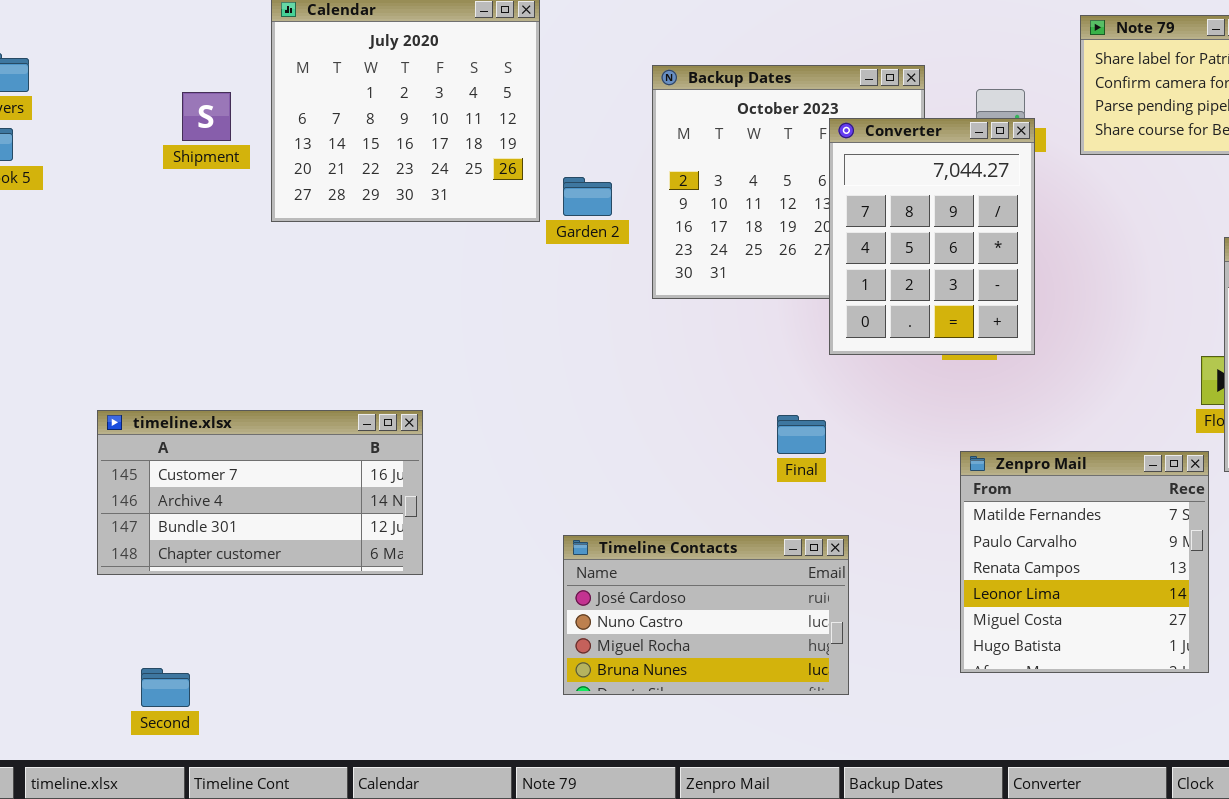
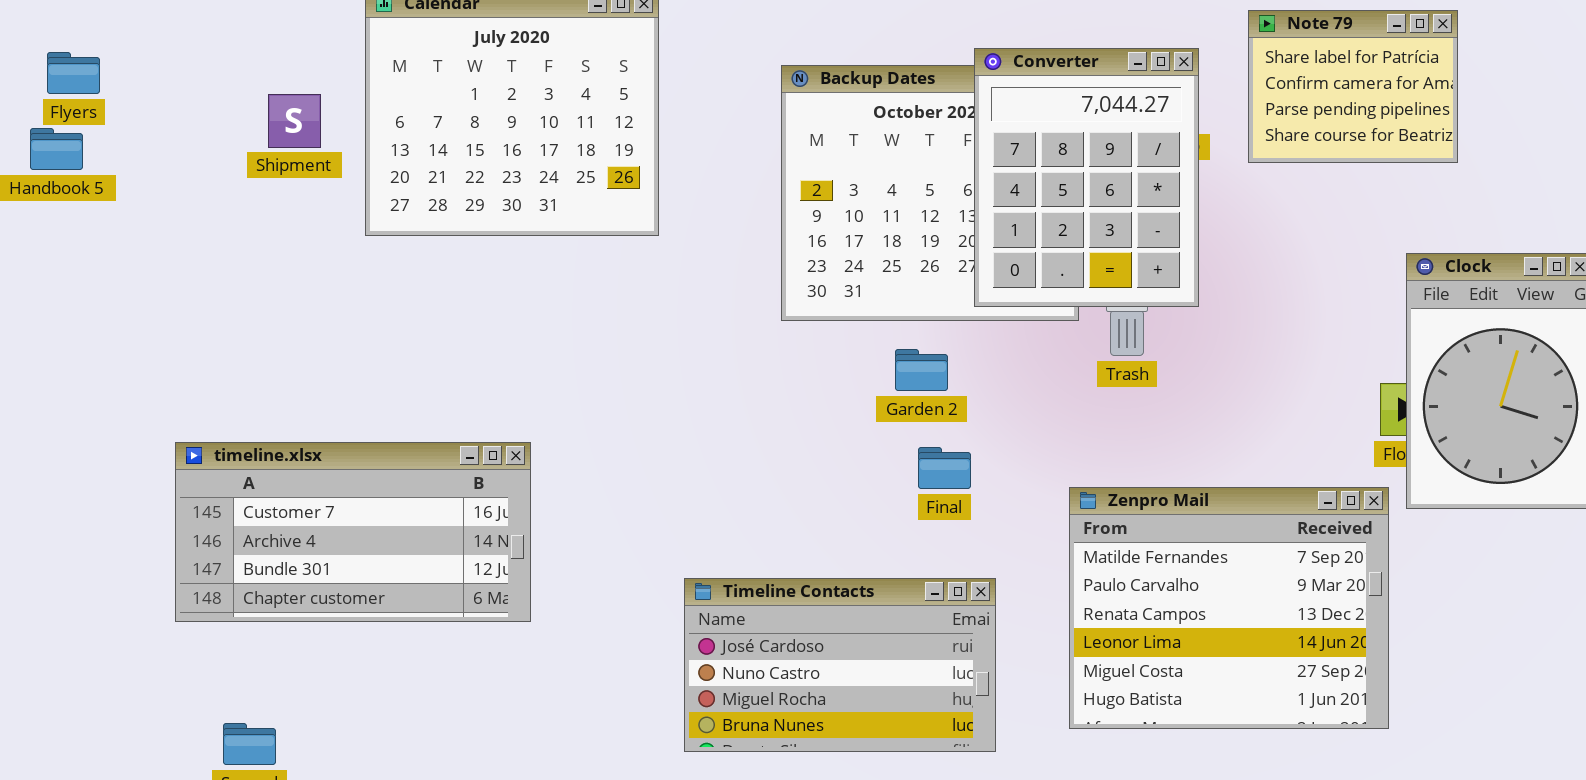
Converter: [829,118,1035,355] -> [974,48,1199,307], moved
Garden 2: [563,177,612,216] -> [895,349,948,391], moved
Zenpro Mail: [960,451,1209,673] -> [1069,487,1389,729], resized

